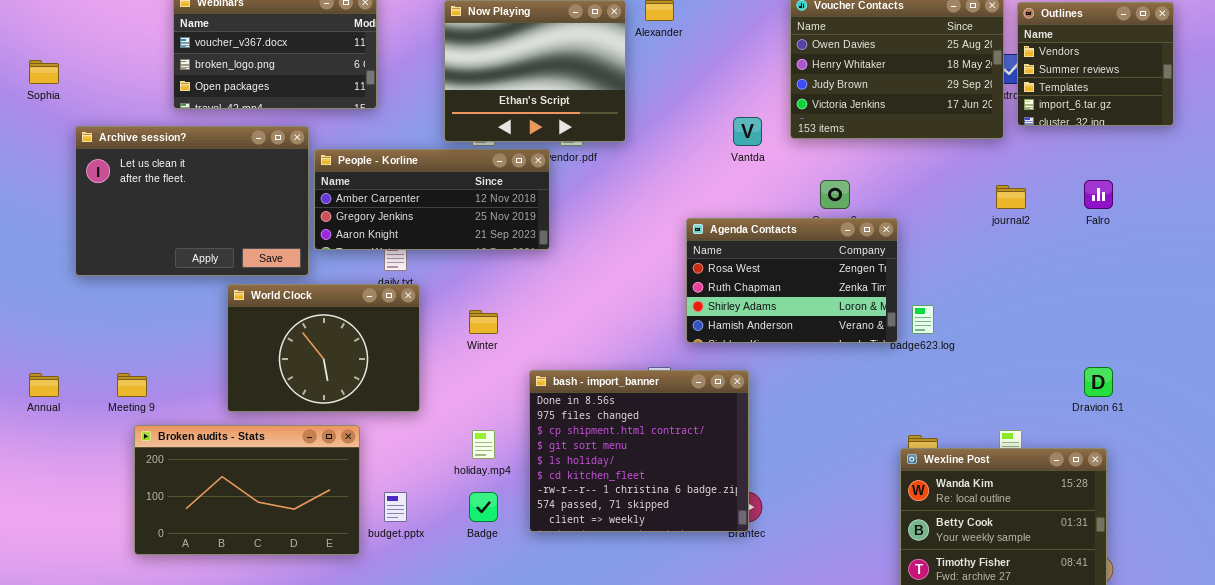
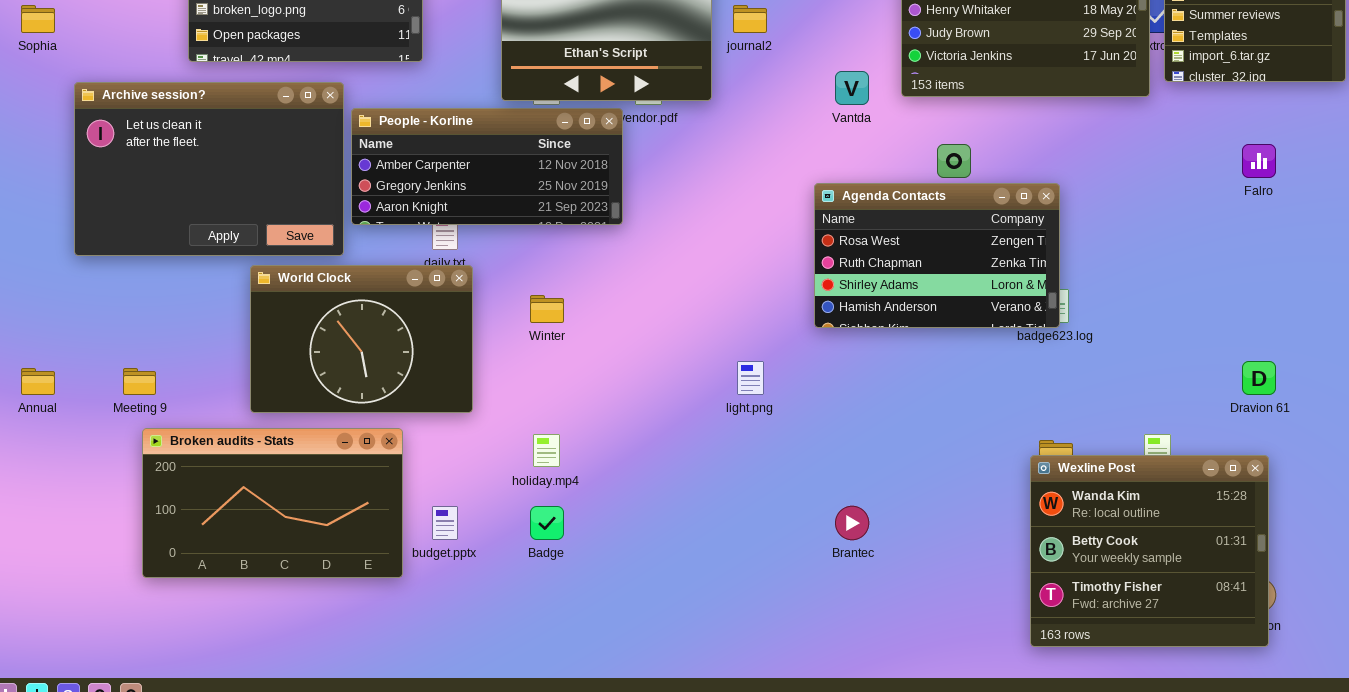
journal2: [996,185,1026,209] -> [733,5,767,33], moved
Agenda Contacts: [686,218,898,343] -> [814,183,1060,328], moved
bash - import_banner: [529,370,749,532] -> none, closed

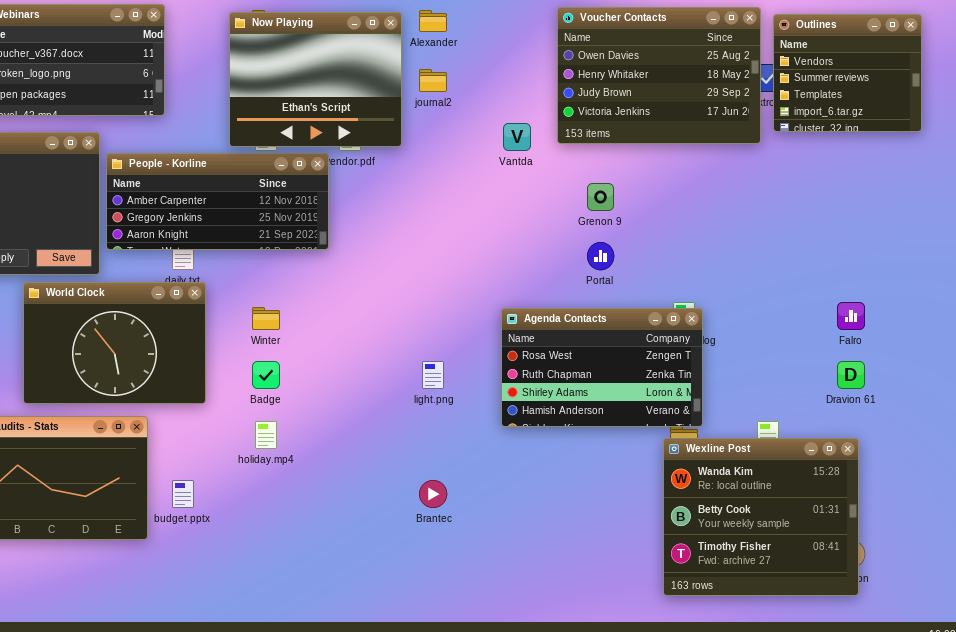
Falro: [1242,144,1276,178] -> [837,302,865,330], moved
Agenda Contacts: [814,183,1060,328] -> [501,308,703,427], moved
Badge: [530,506,564,540] -> [252,361,280,389], moved
Brantec: [835,506,869,540] -> [419,480,447,508], moved

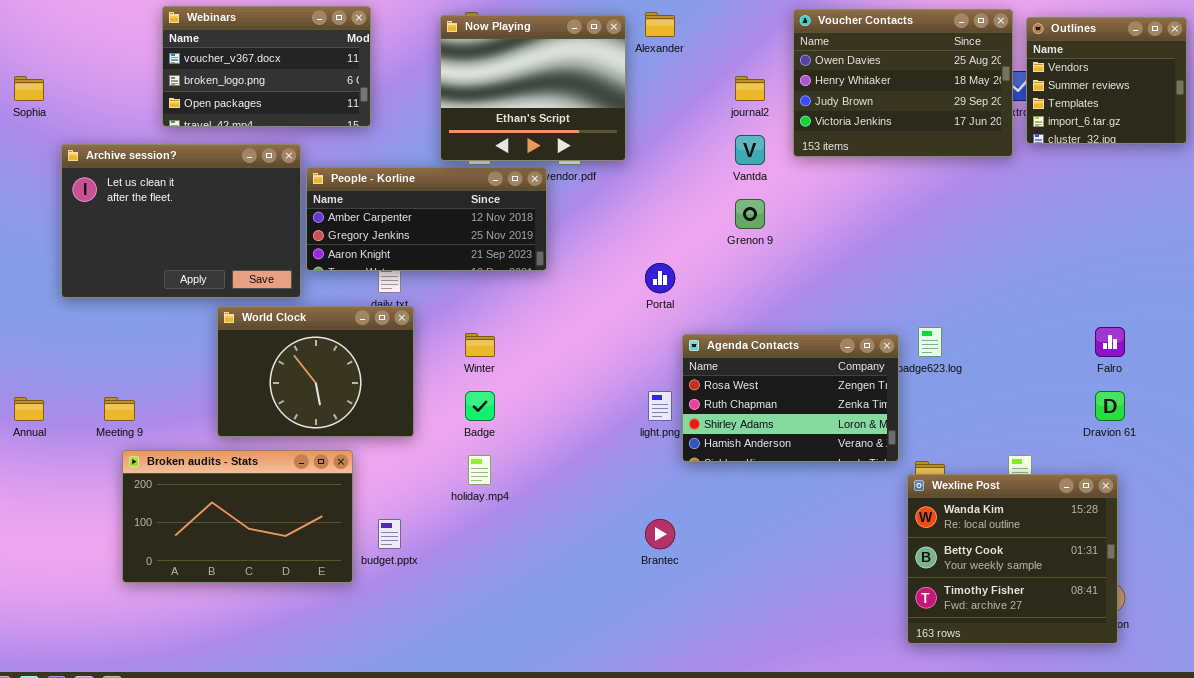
journal2: [419,69,447,92] -> [735,76,765,101], moved
Grenon 9: [587,183,614,211] -> [735,199,765,229], moved
Portal: [587,242,614,270] -> [645,263,675,293], moved
Agenda Contacts: [501,308,703,427] -> [682,334,899,462], moved

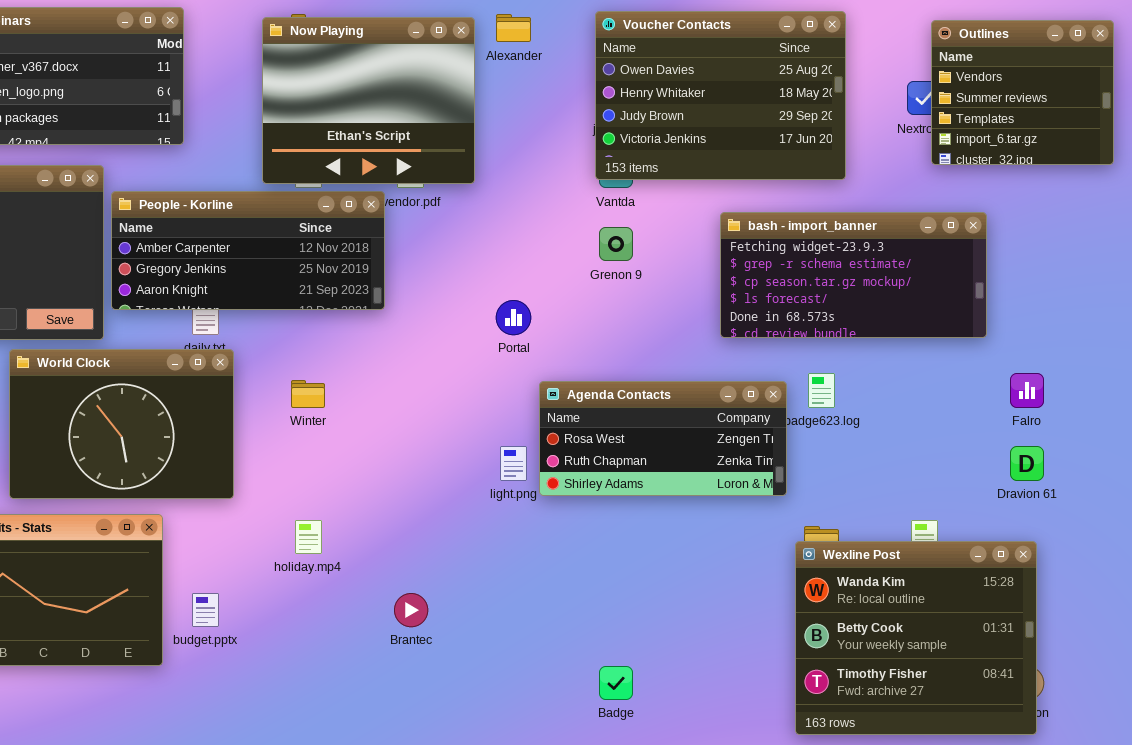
Voucher Contacts: [793,9,1013,157] -> [595,11,846,180], moved
bash - import_banner: none -> [720,212,987,338], opened
Agenda Contacts: [682,334,899,462] -> [539,381,787,496], resized
Badge: [465,391,495,421] -> [599,666,633,700], moved
Brantec: [645,519,675,549] -> [394,593,428,627], moved

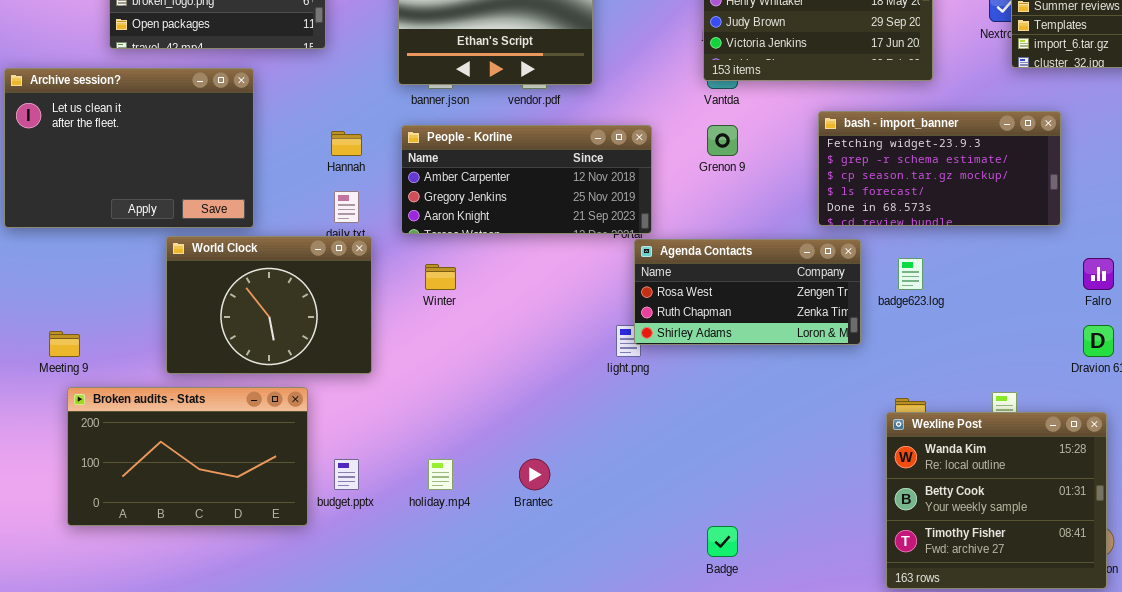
People - Korline: [111,191,385,310] -> [401,125,652,234], moved
Agenda Contacts: [539,381,787,496] -> [634,239,861,345], moved
holiday.mp4: [295,520,322,554] -> [428,459,453,490], moved

